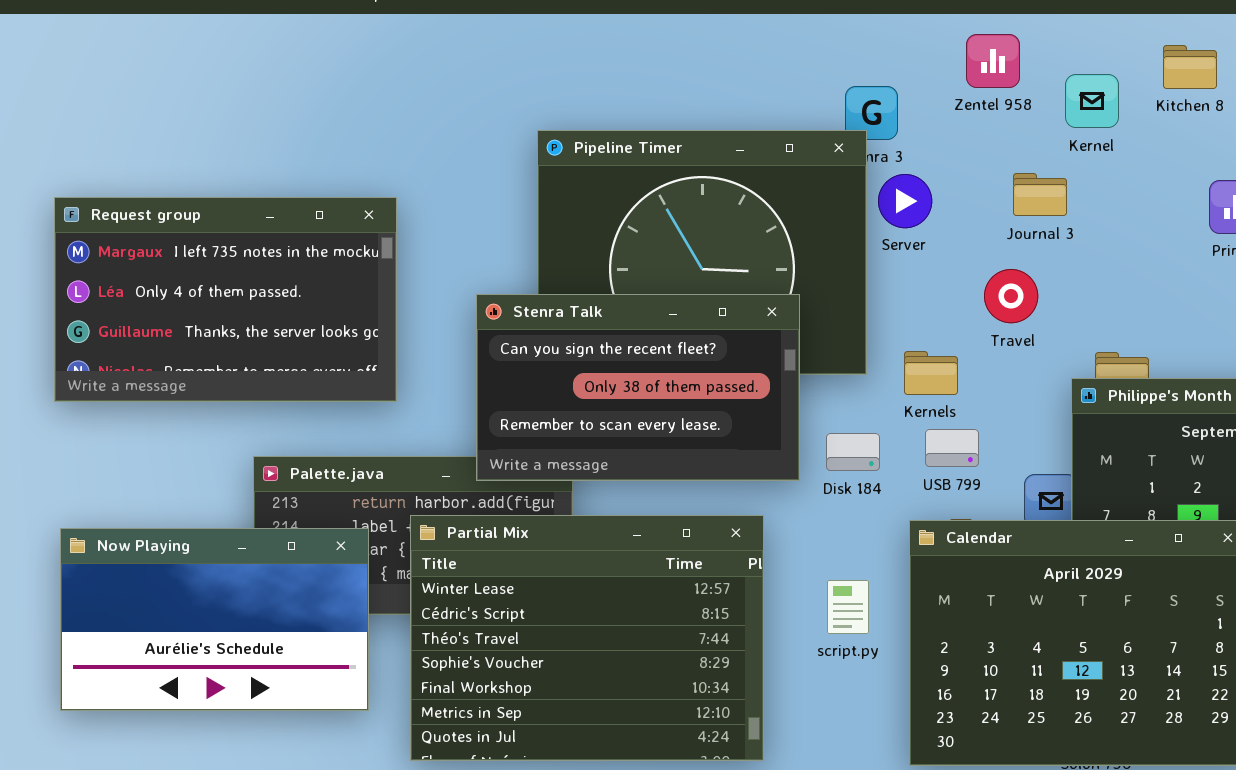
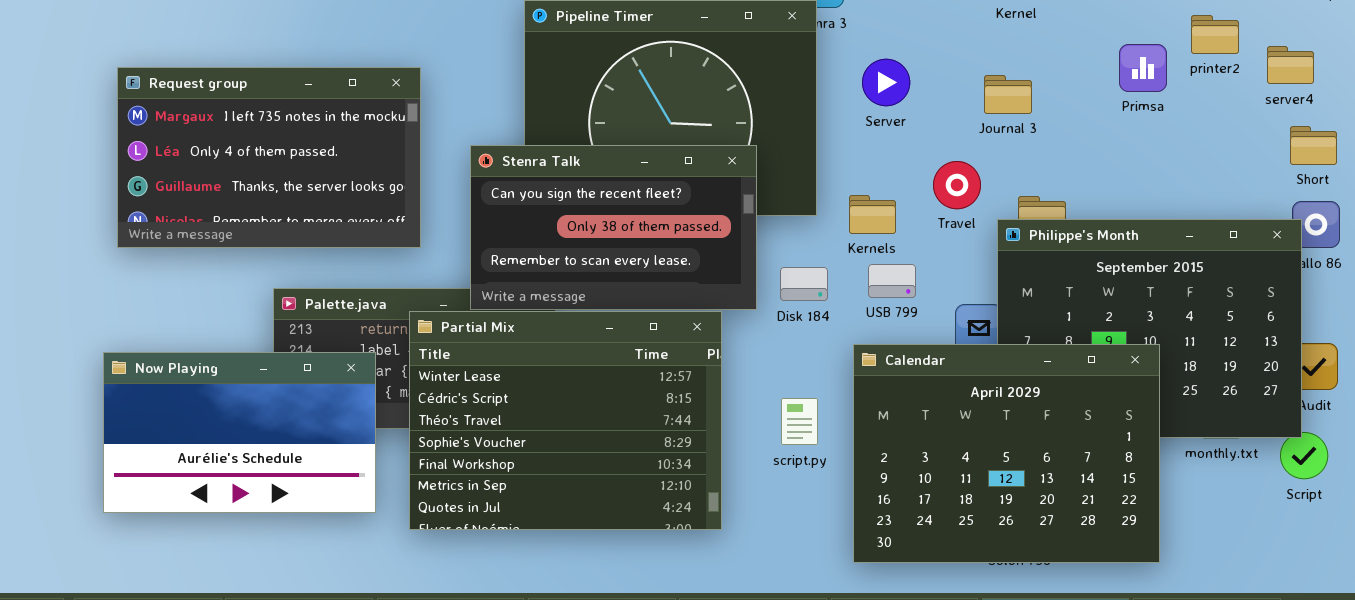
Journal 3: [1013,173,1067,216] -> [984,75,1032,114], moved
Server: [878,174,932,228] -> [862,59,910,106], moved
Request group: [54,197,397,402] -> [117,67,421,248], moved
Travel: [984,269,1038,323] -> [933,161,981,209], moved
Partial Mix: [410,515,764,761] -> [409,311,722,530], moved

